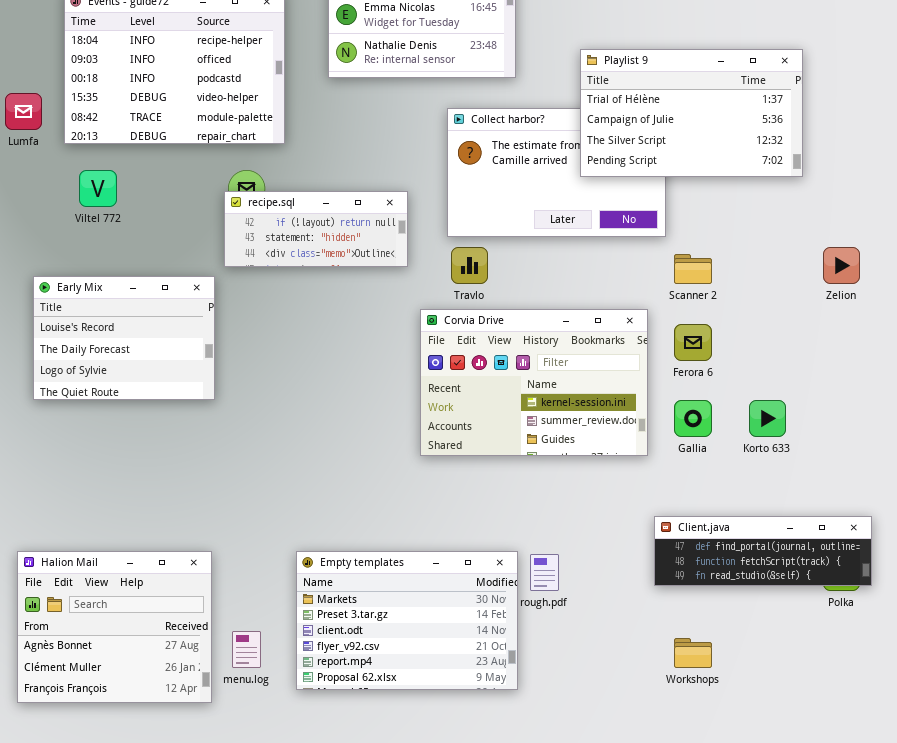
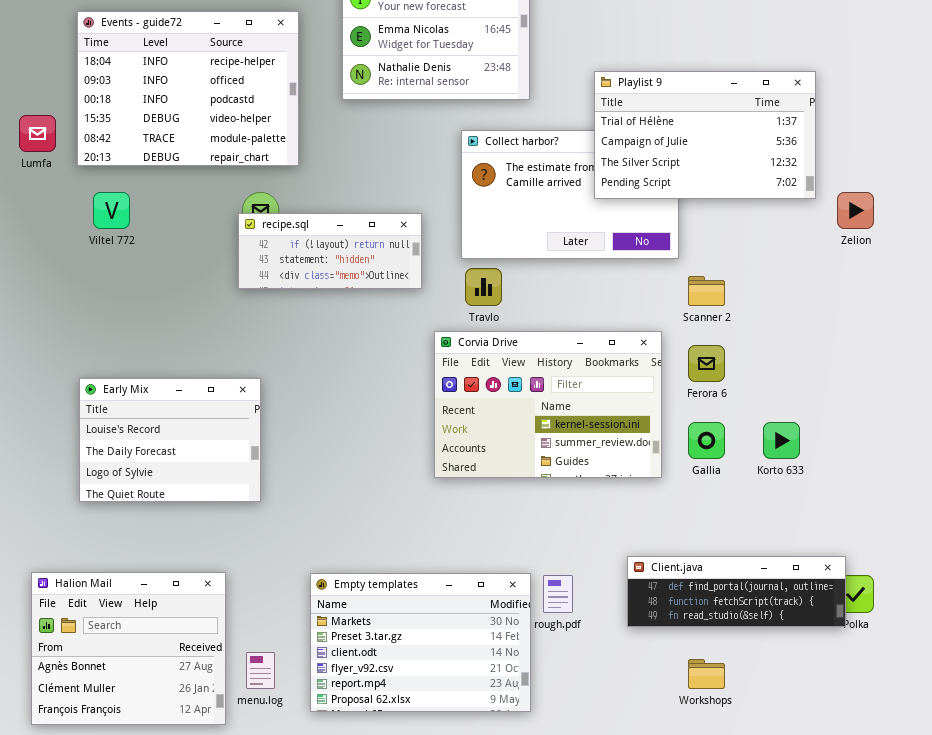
Zelion: [823,247,860,284] -> [837,192,874,229], moved
Early Mix: [33,276,215,400] -> [79,378,261,502], moved
Client.java: [654,516,872,586] -> [627,556,846,627], moved

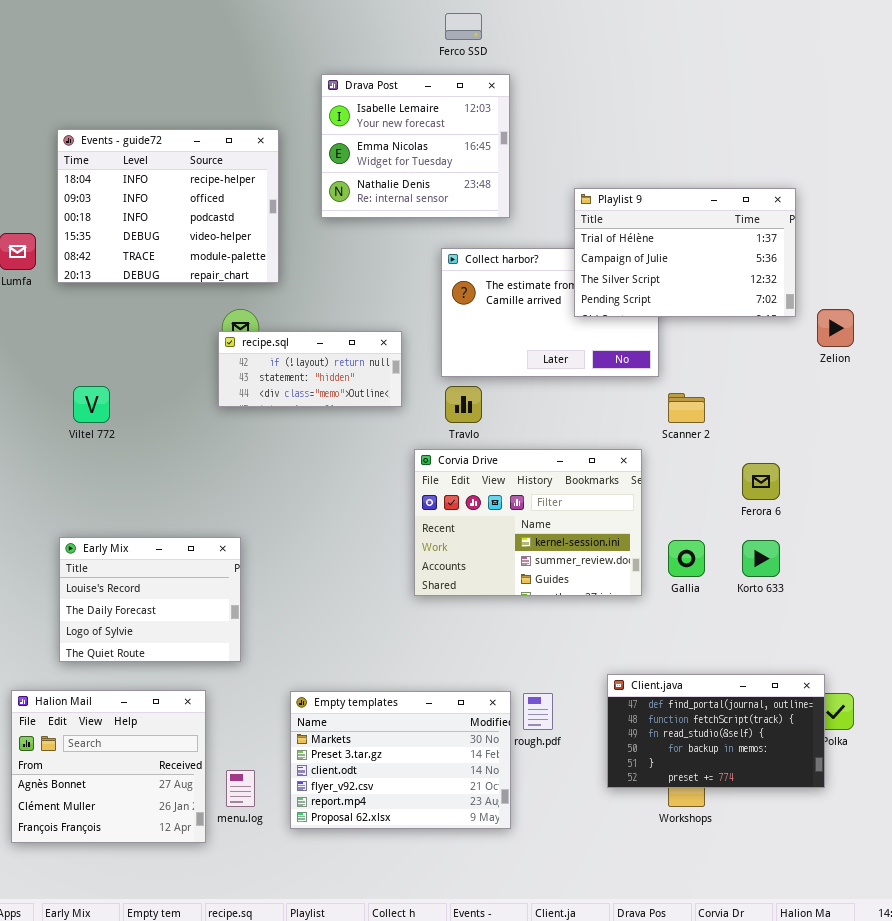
Viltel 772: [93,192,130,229] -> [73,386,110,423], moved
Ferora 6: [688,345,725,382] -> [742,463,780,500], moved
Early Mix: [79,378,261,502] -> [59,537,241,662], moved
Client.java: [627,556,846,627] -> [607,674,825,788], resized

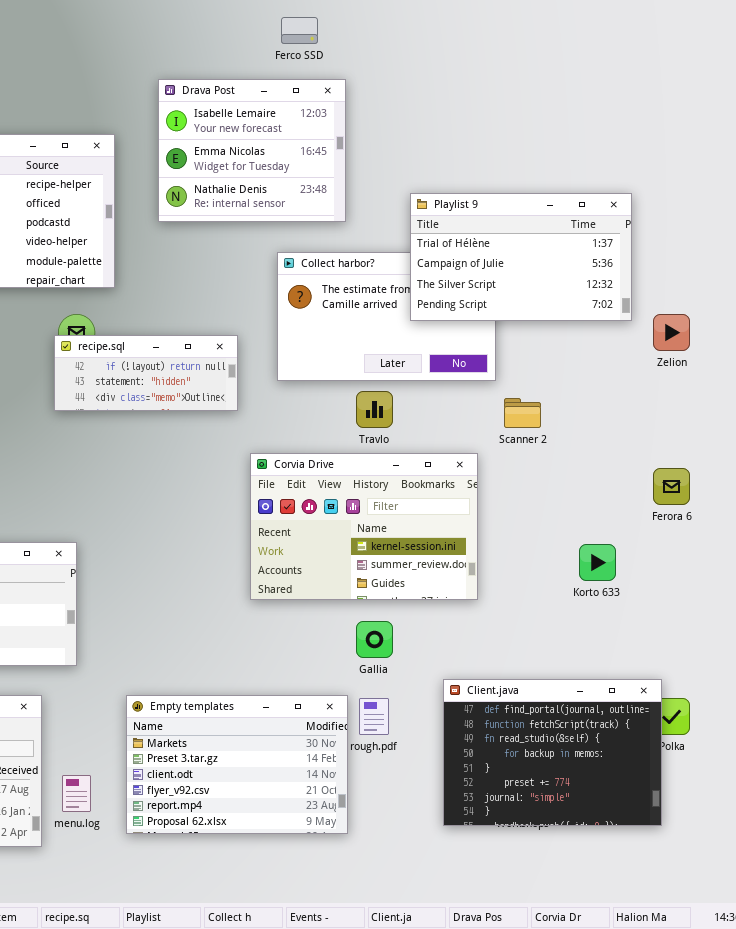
Travlo: [445,386,482,423] -> [356,391,393,428], moved
Ferora 6: [742,463,780,500] -> [653,468,690,505], moved
Gallia: [668,540,705,577] -> [356,621,393,658], moved
Client.java: [607,674,825,788] -> [443,679,662,826], resized

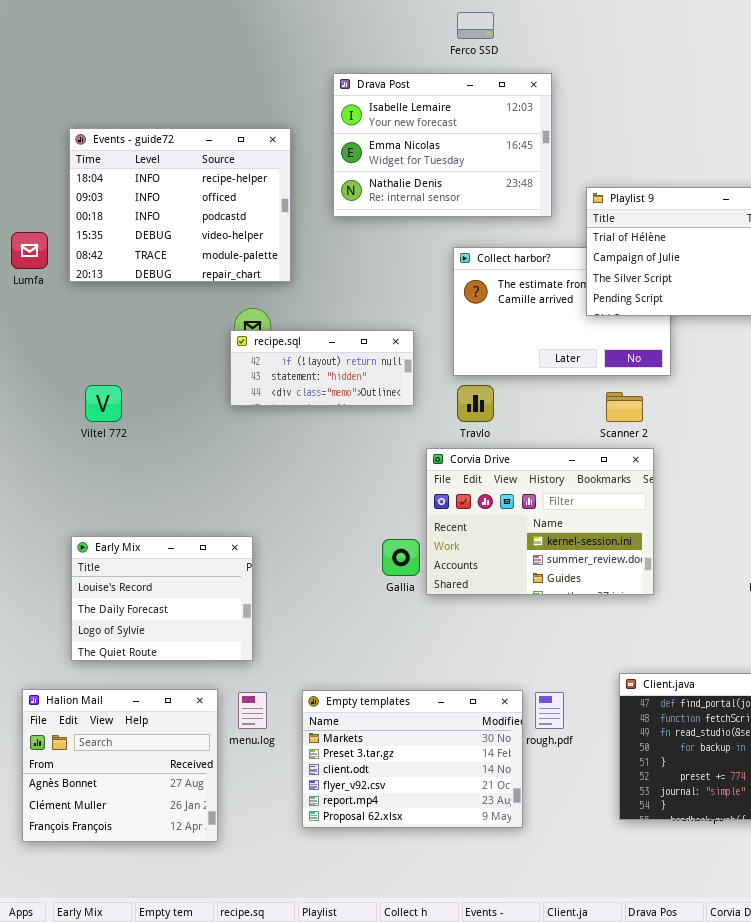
Drava Post: [158,79,346,222] -> [333,73,552,217], resized
Travlo: [356,391,393,428] -> [457,385,494,422], moved
Scanner 2: [504,398,541,428] -> [606,392,643,422], moved
Gallia: [356,621,393,658] -> [382,539,420,576], moved
menu.log: [62,775,91,812] -> [238,692,267,729], moved

